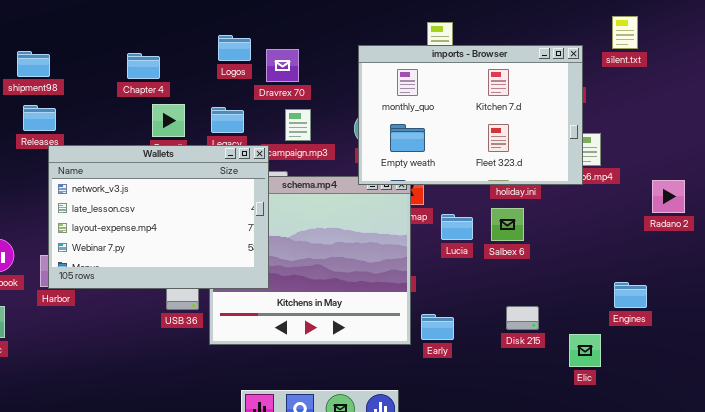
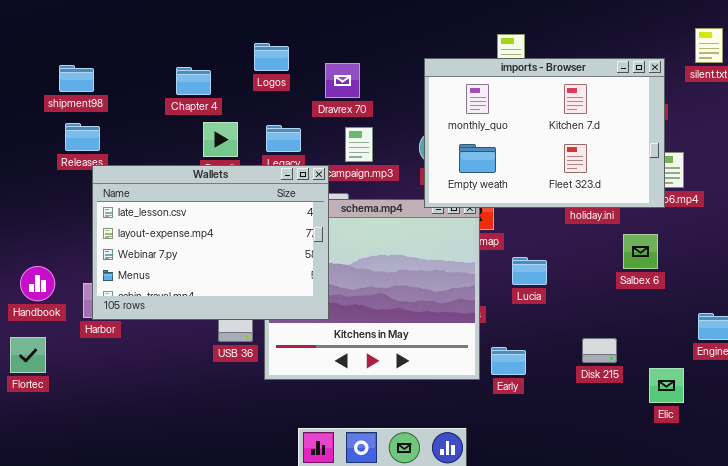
Logos: [218,35,251,61] -> [254,43,289,71], moved
Wallets: [48,145,269,289] -> [92,165,329,320], scrolled down 1 row
Salbex 6: [491,208,524,241] -> [623,234,658,269], moved
Lucia: [441,214,473,240] -> [512,257,547,285], moved

